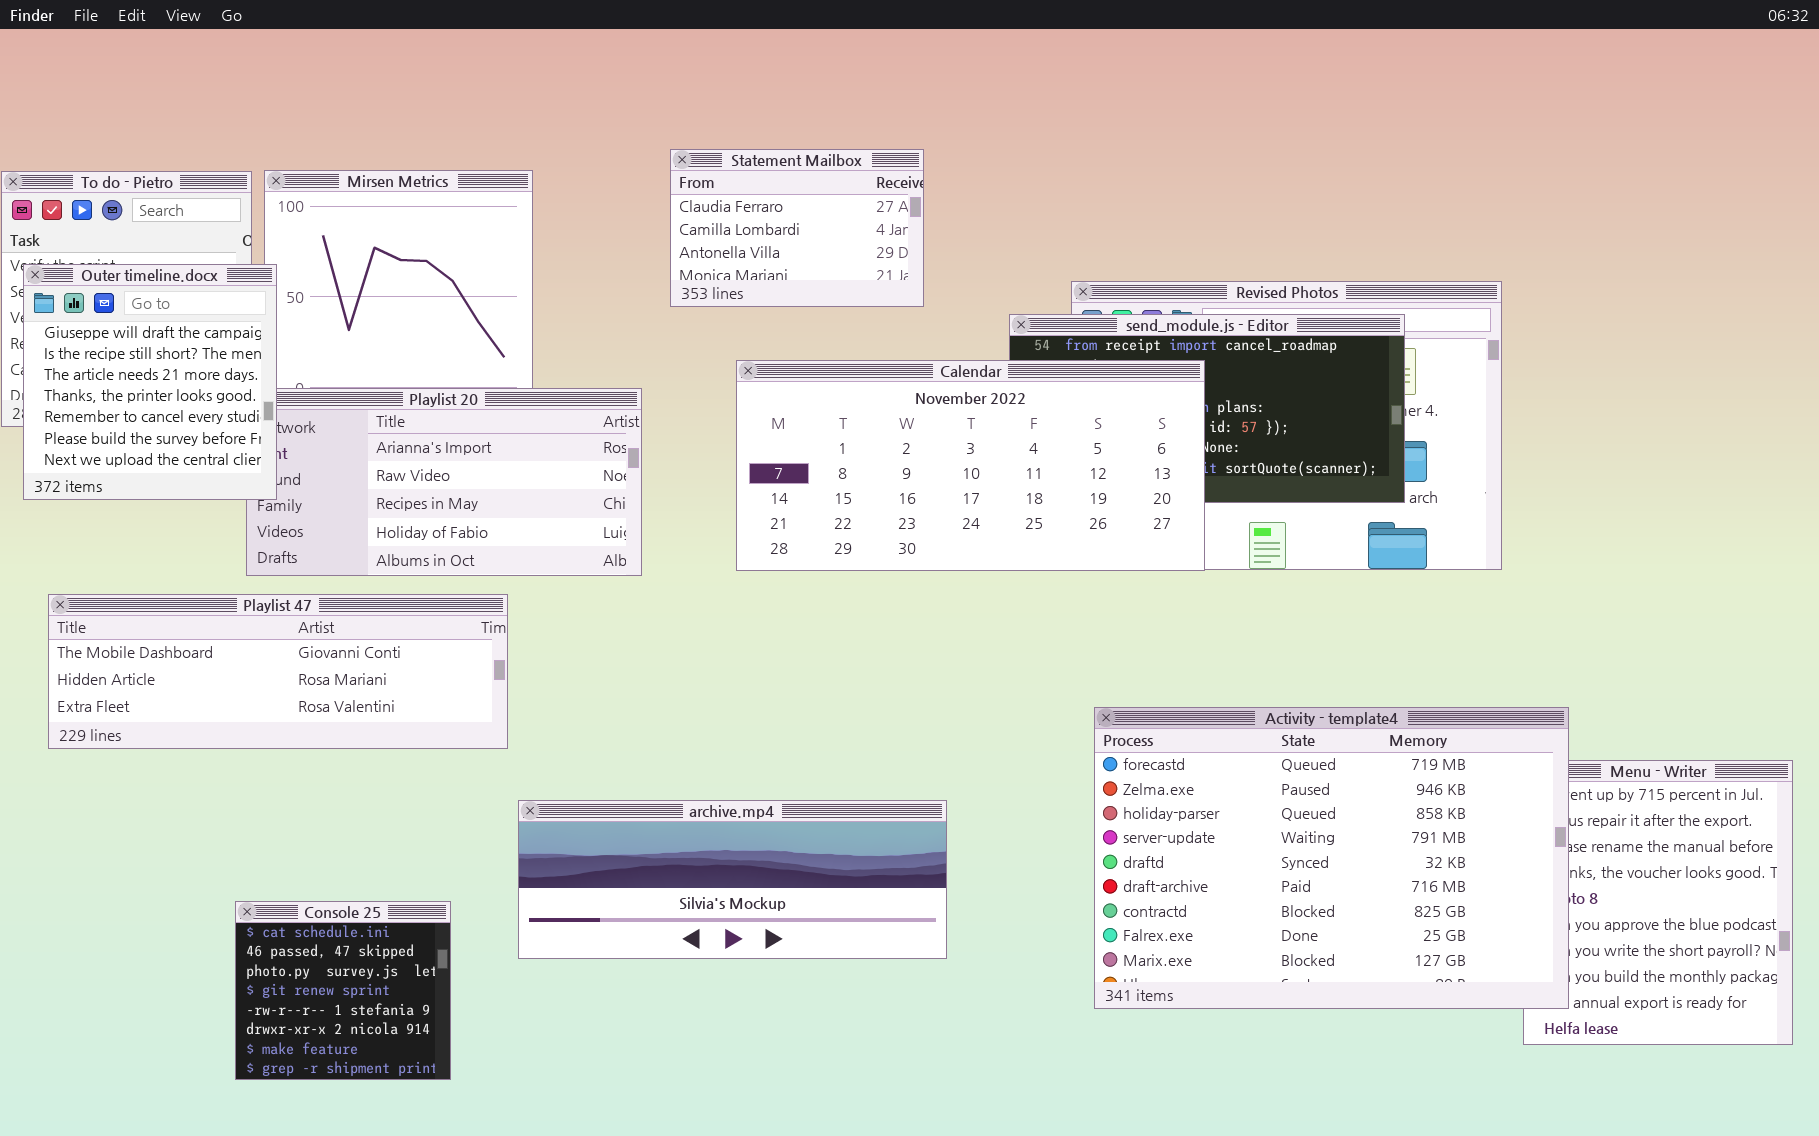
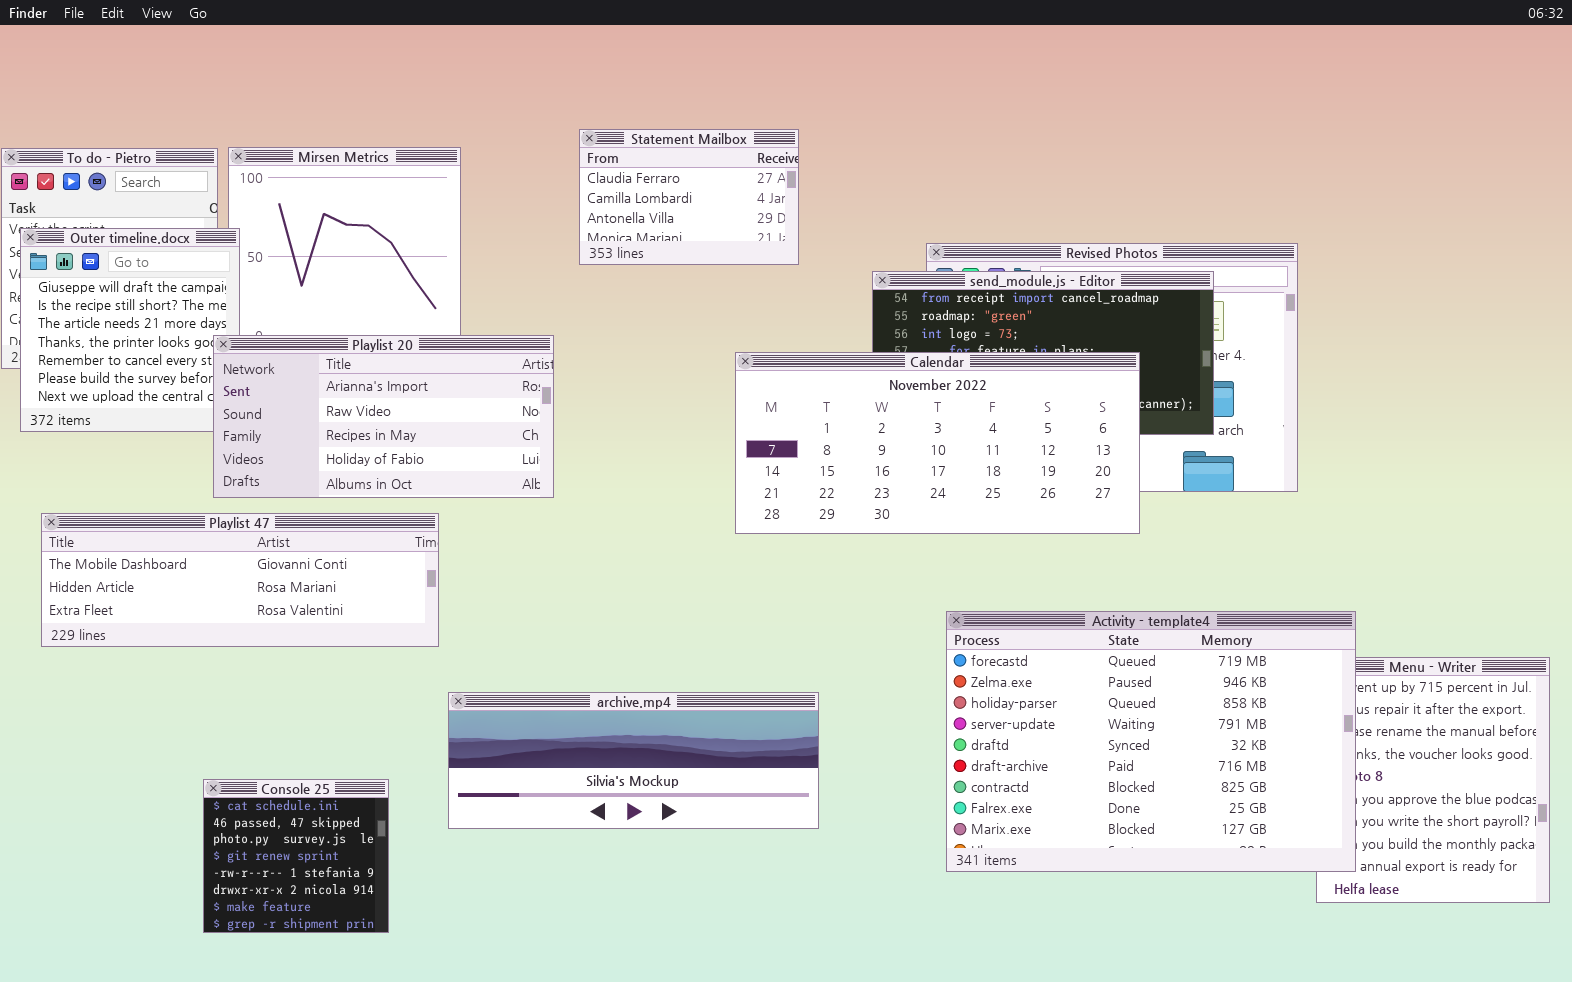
Calendar: [736,360,1205,571] -> [735,352,1140,534], moved
Playlist 20: [246,388,642,576] -> [213,335,554,498], raised

